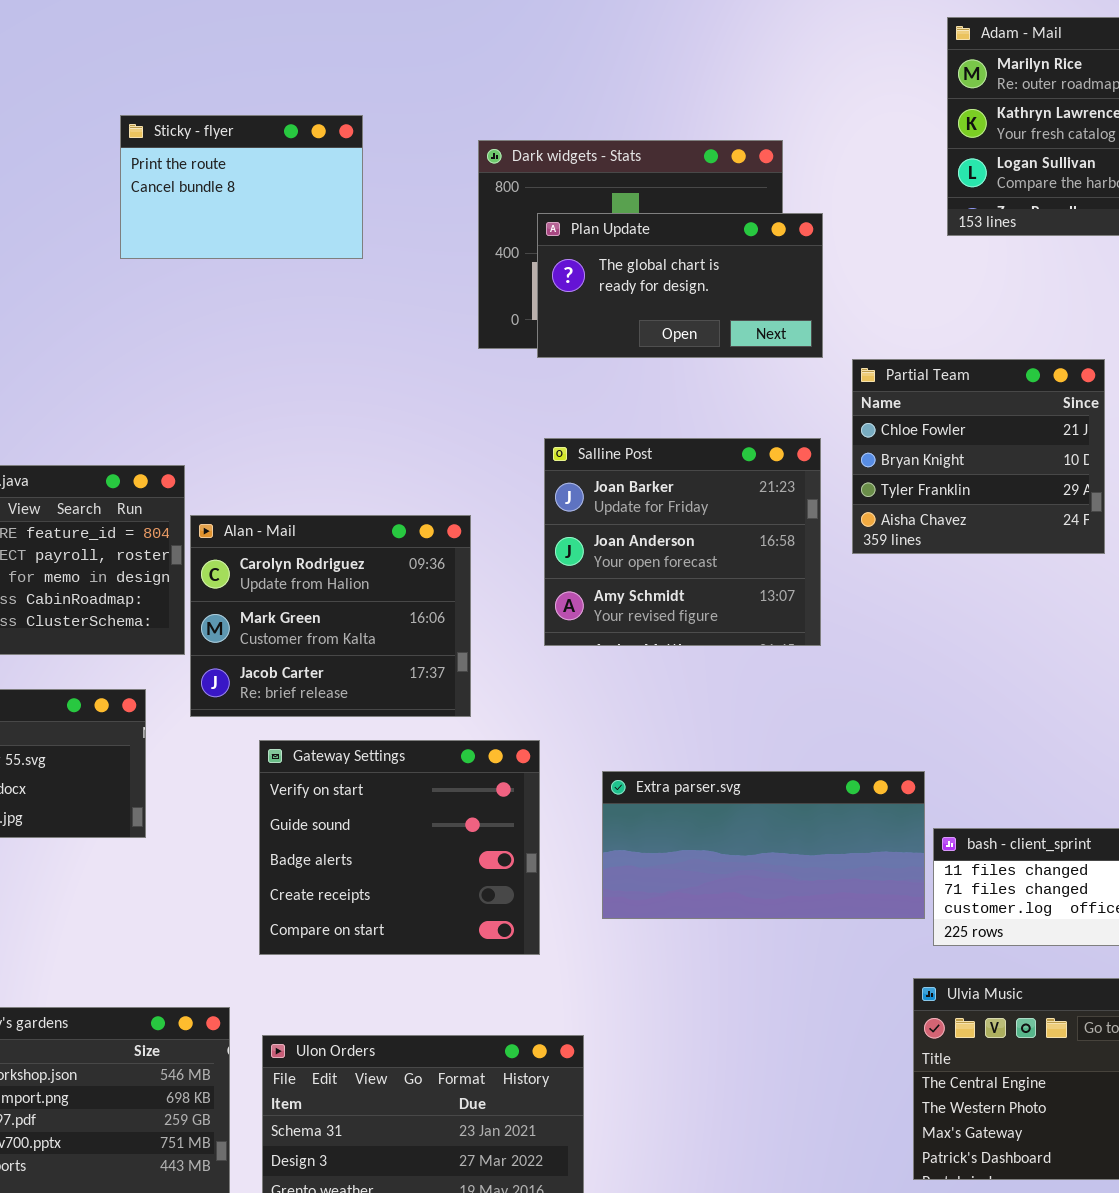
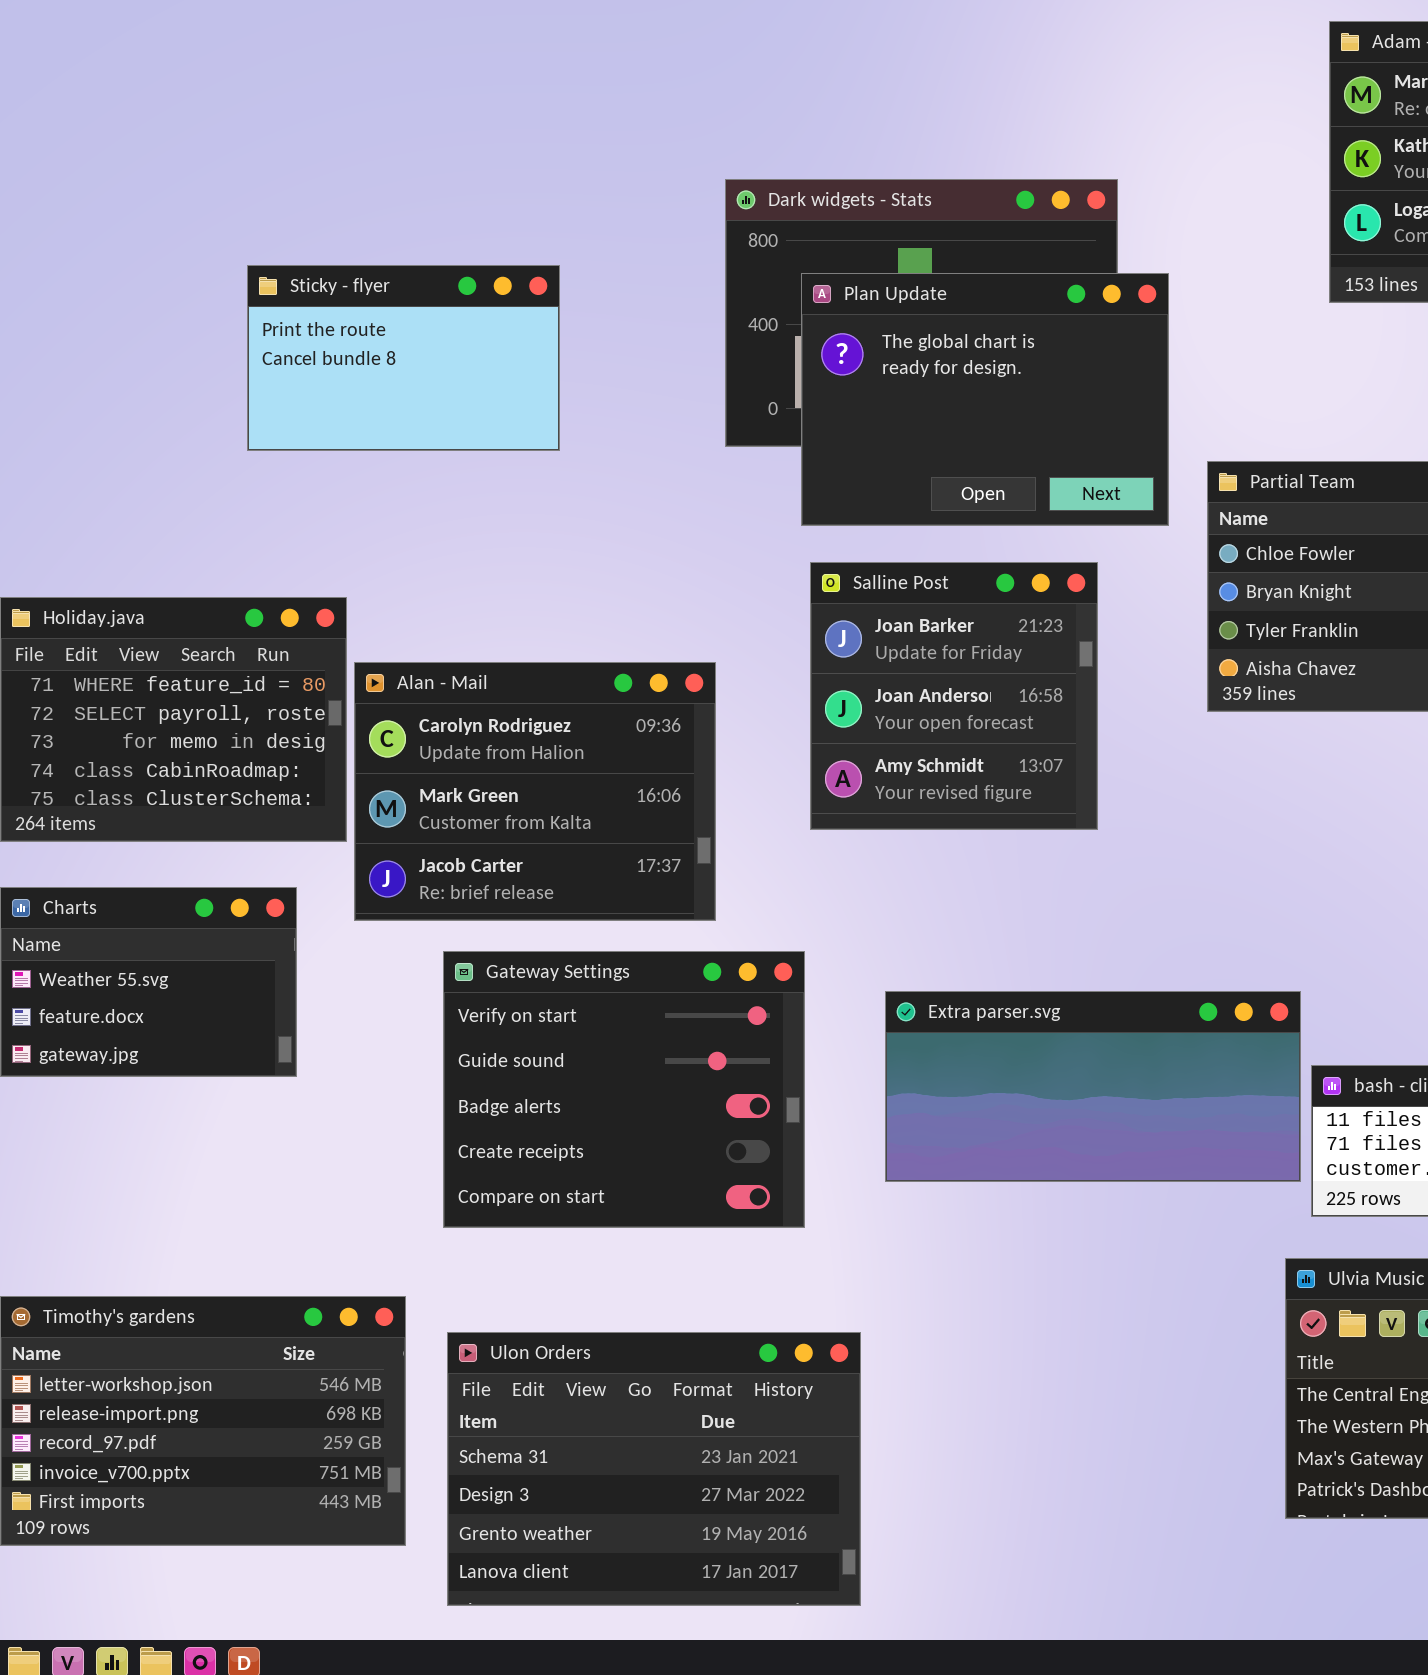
Sticky - flyer: [120,115,363,259] -> [247,265,560,451], moved
Plan Update: [537,213,823,358] -> [801,273,1169,526], resized
Salline Post: [544,438,821,646] -> [810,562,1098,830], resized

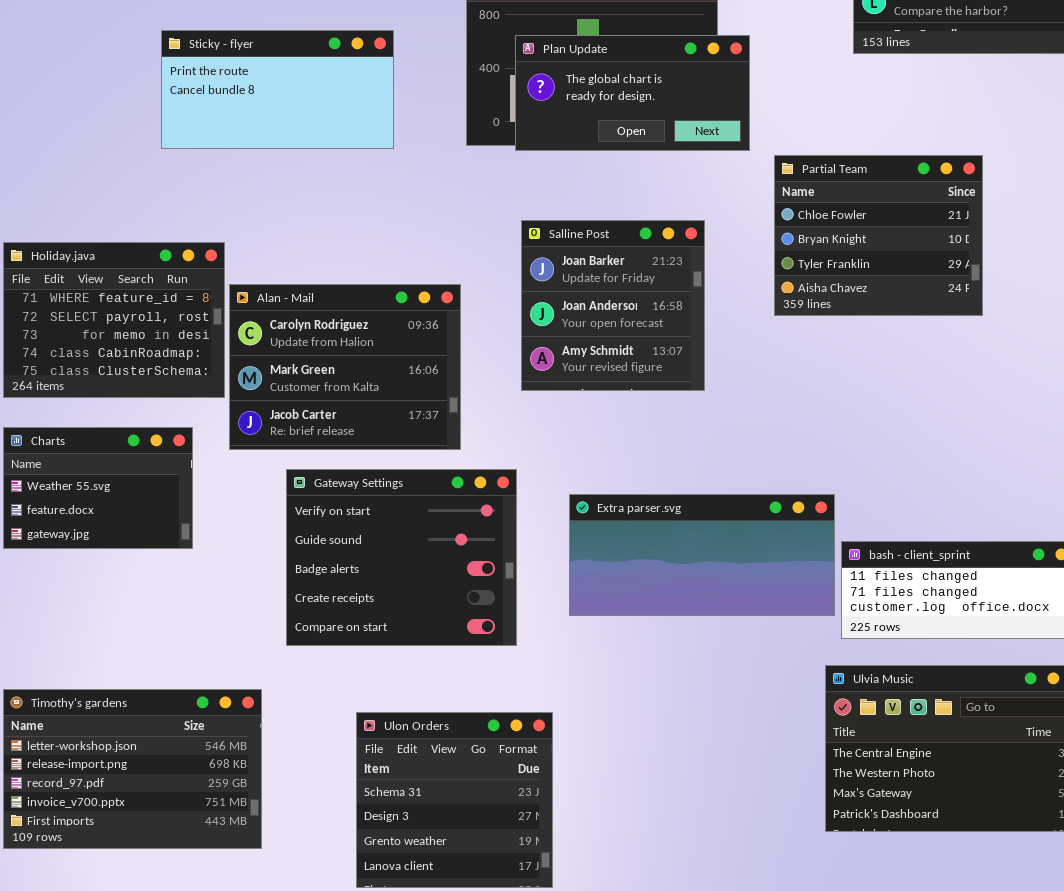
Sticky - flyer: [247,265,560,451] -> [161,30,394,149], resized
Plan Update: [801,273,1169,526] -> [515,35,750,151], resized
Ulon Orders: [447,1332,861,1606] -> [356,712,553,888], resized

